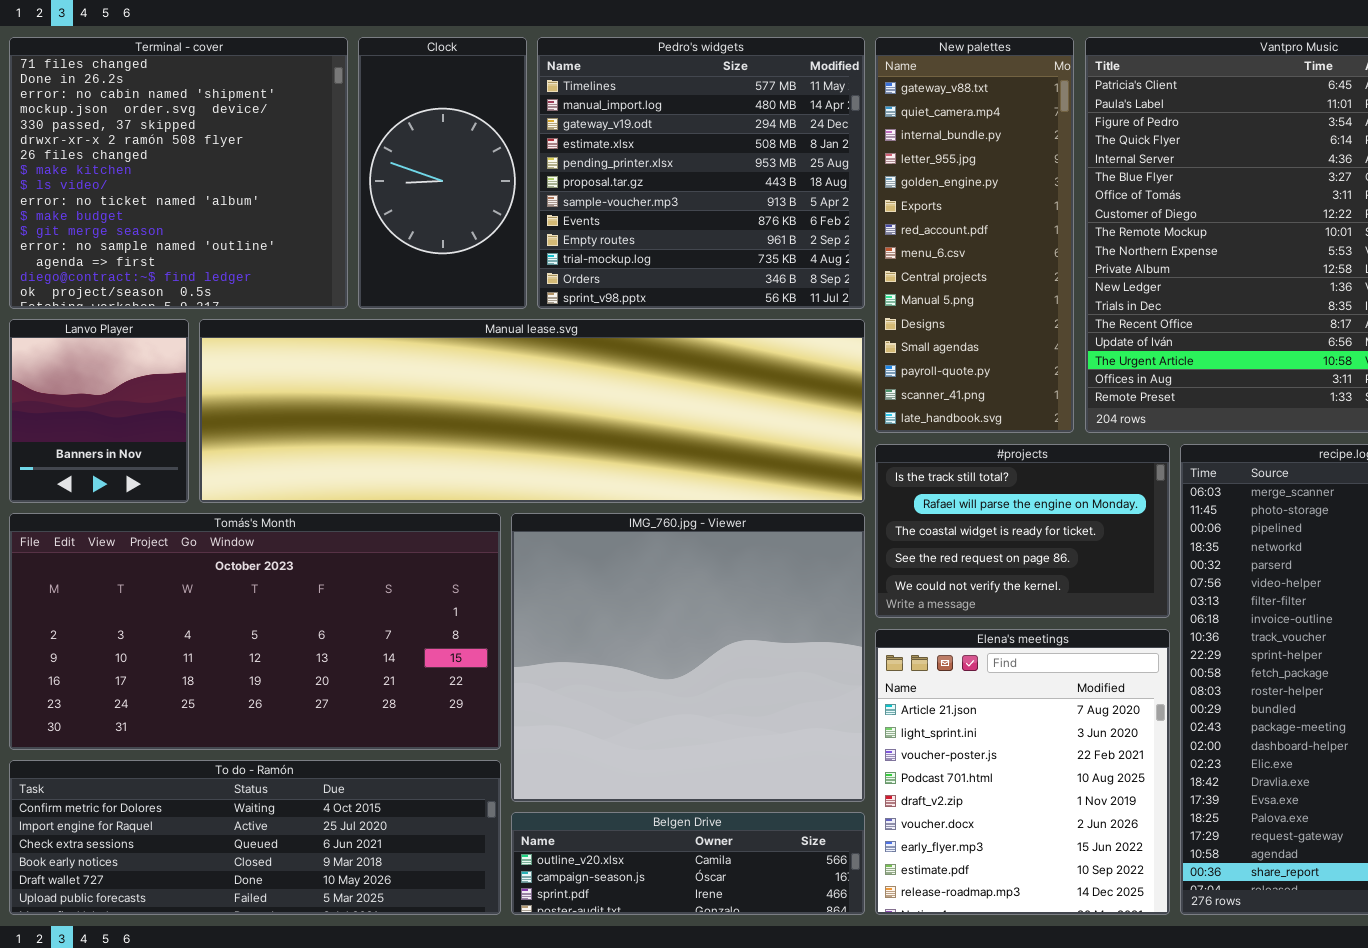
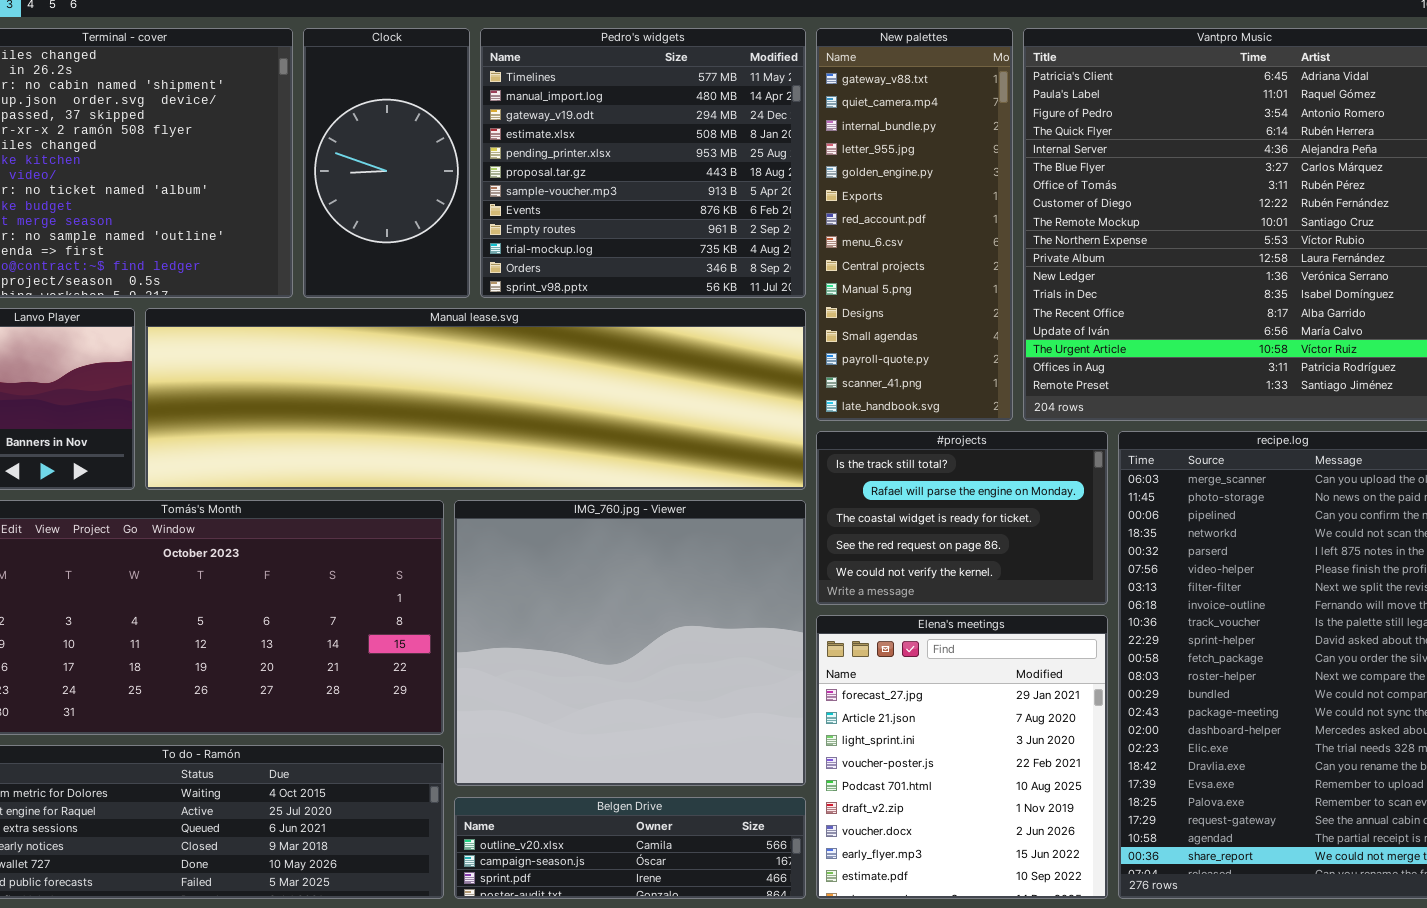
Elena's meetings: [875,629,1170,915] -> [816,615,1108,899], scrolled up 1 row

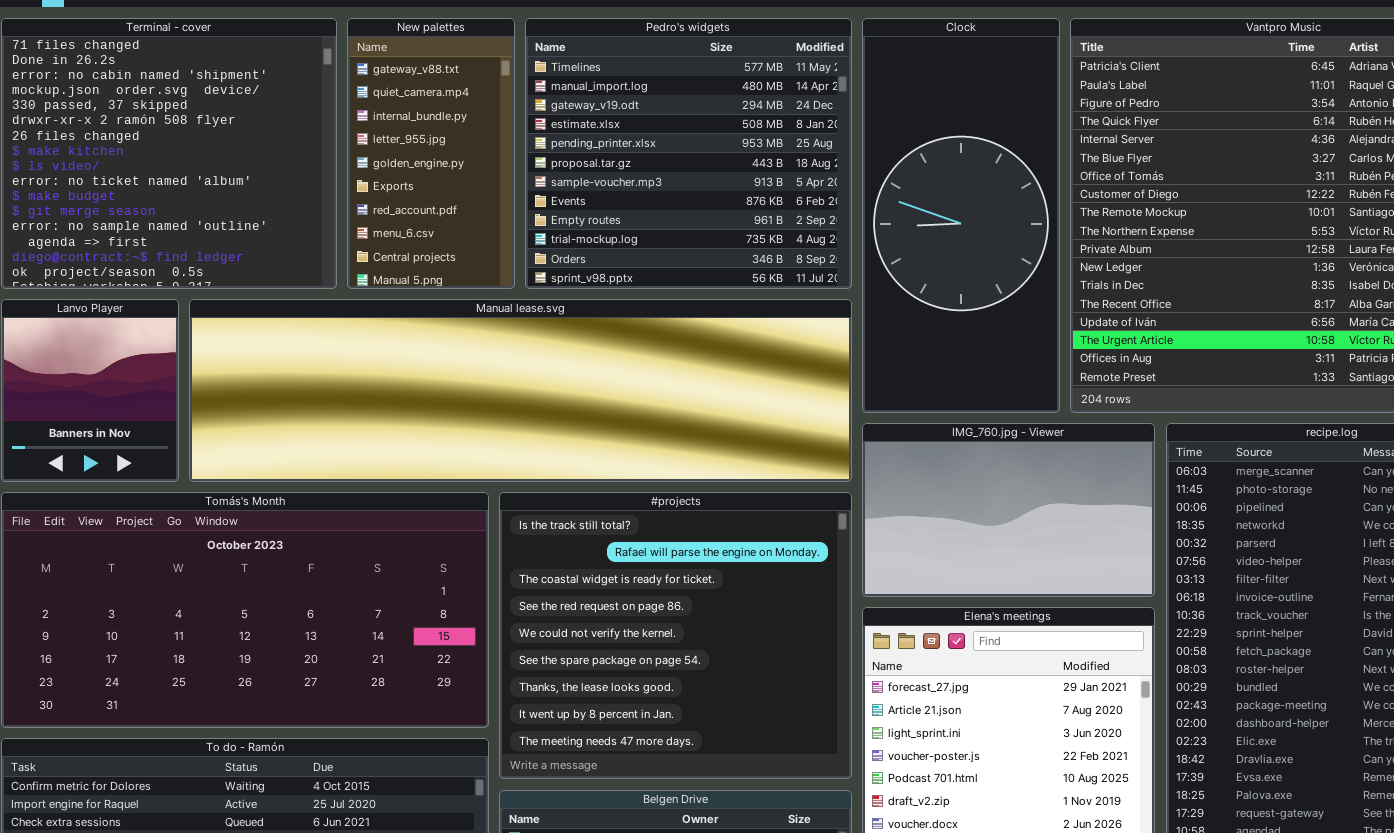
Clock: [303,28,470,298] -> [862,18,1060,413], moved, resized
New palettes: [816,28,1013,421] -> [347,18,515,289], moved, resized
#projects: [816,431,1108,605] -> [499,492,852,779], moved, resized
IMG_760.jpg - Viewer: [454,500,806,786] -> [862,423,1155,597], moved, resized

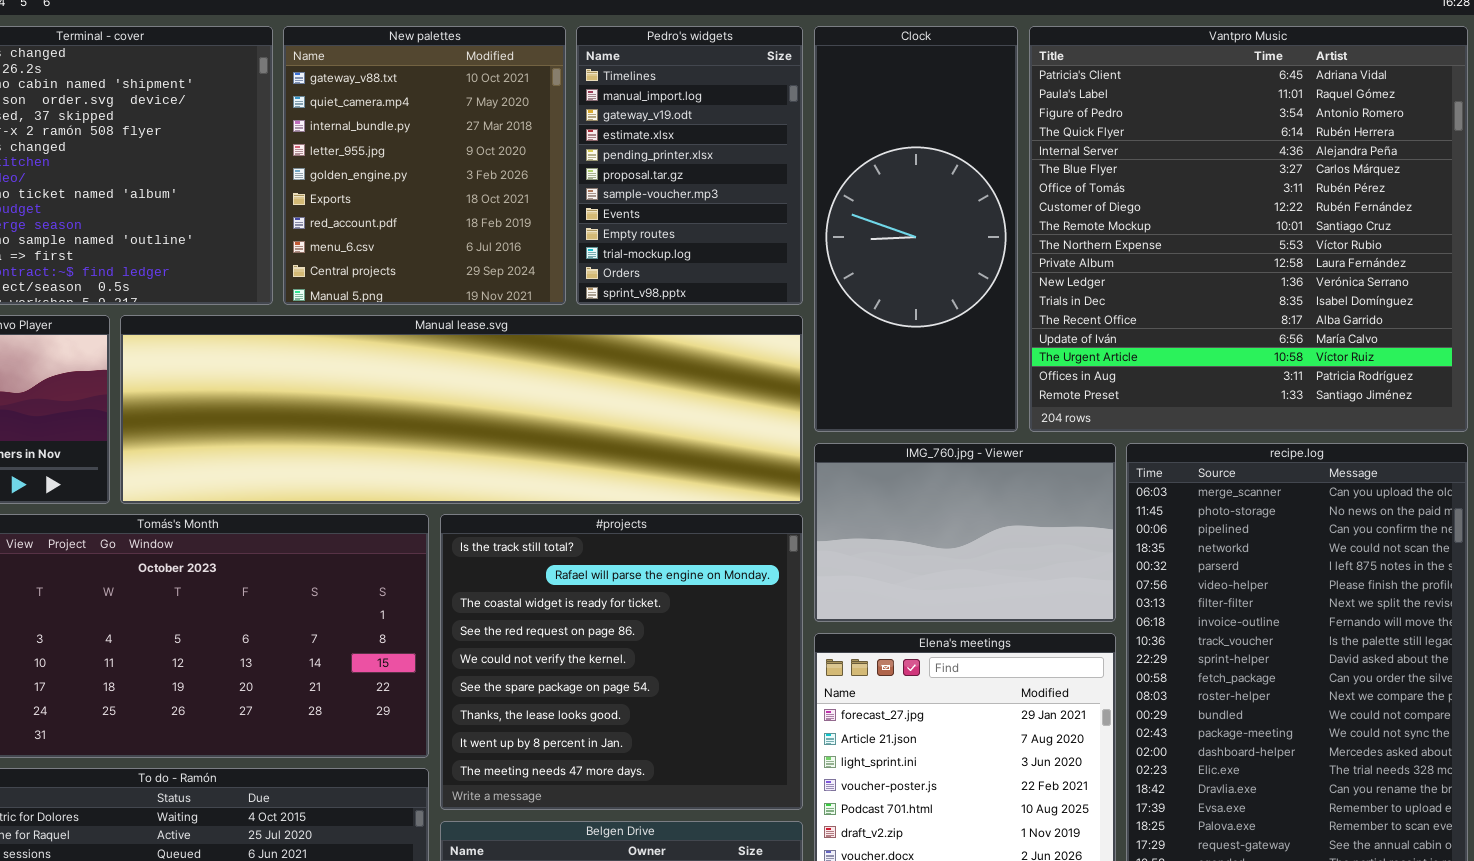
New palettes: [347,18,515,289] -> [283,26,566,305], resized
Pedro's widgets: [525,18,852,289] -> [576,26,803,305], resized

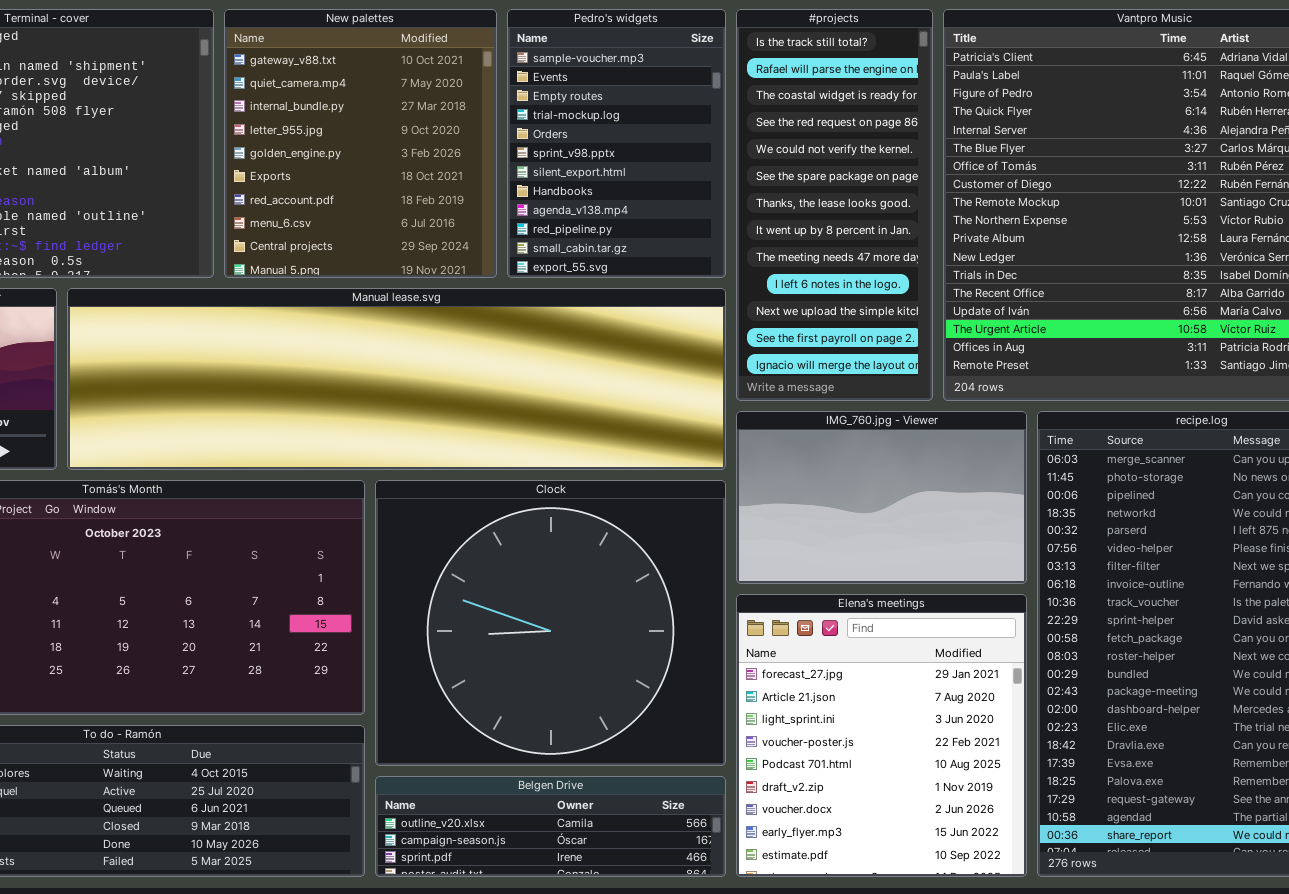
Pedro's widgets: [576,26,803,305] -> [507,9,726,278], scrolled down 6 rows
Clock: [814,26,1018,432] -> [375,480,726,766], moved, resized
#projects: [440,514,803,810] -> [736,9,933,401], moved, resized

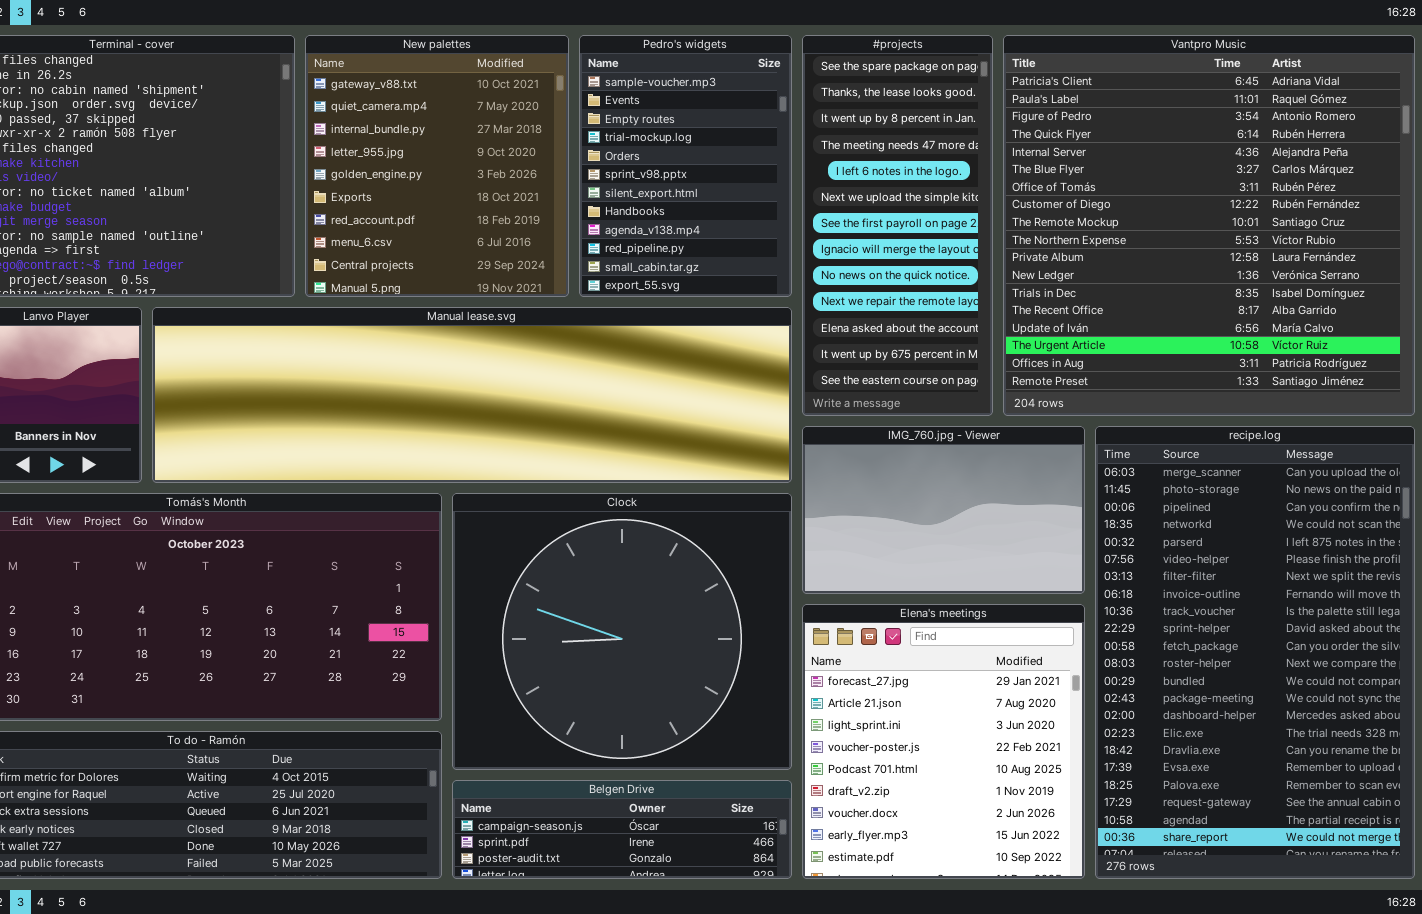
#projects: [736,9,933,401] -> [802,35,993,416], scrolled down 5 rows
Belgen Drive: [375,776,726,877] -> [452,780,792,879], scrolled down 1 row

